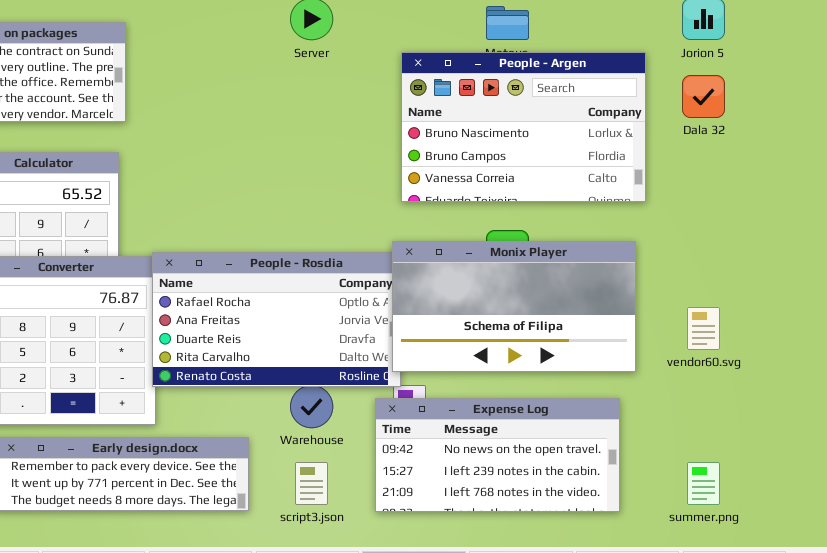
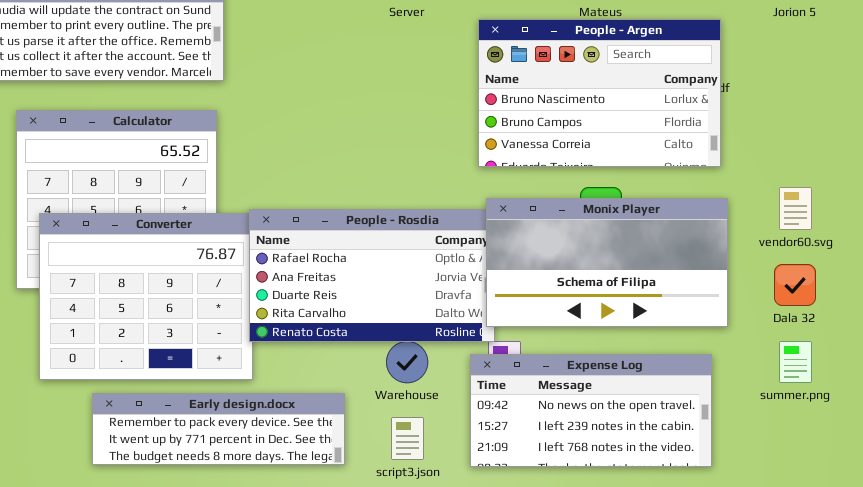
People - Argen: [401,52,646,202] -> [478,19,721,167], moved
Dala 32: [682,75,725,118] -> [774,264,816,306], moved
vendor60.svg: [687,307,720,350] -> [779,187,812,230], moved
summer.png: [687,462,720,505] -> [779,341,812,383], moved

